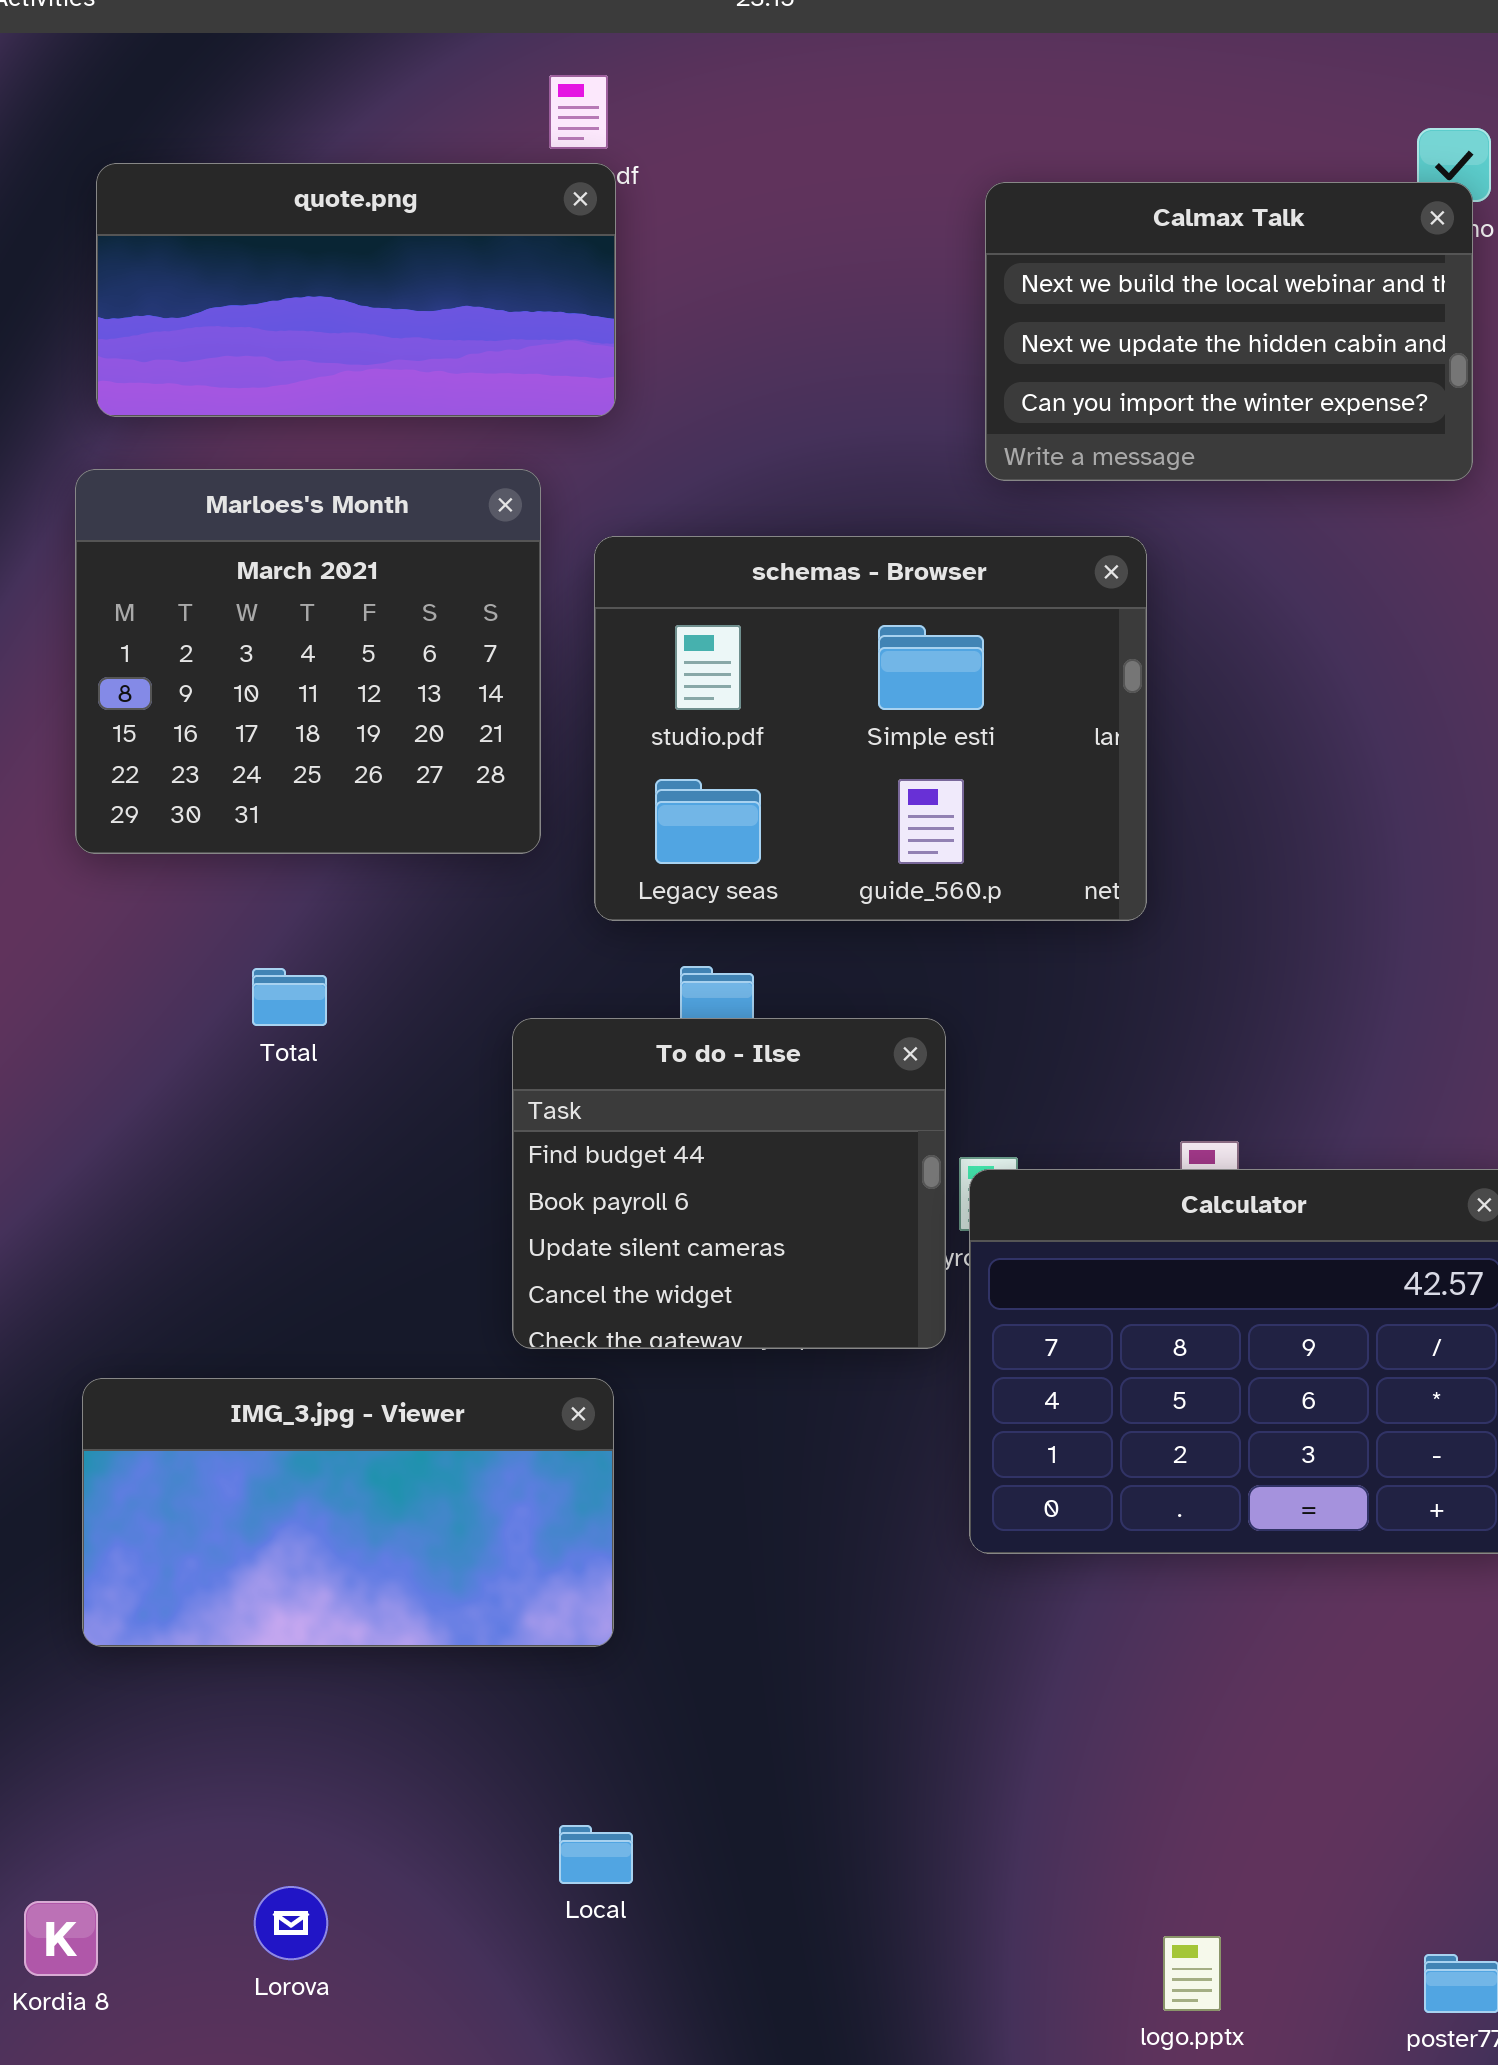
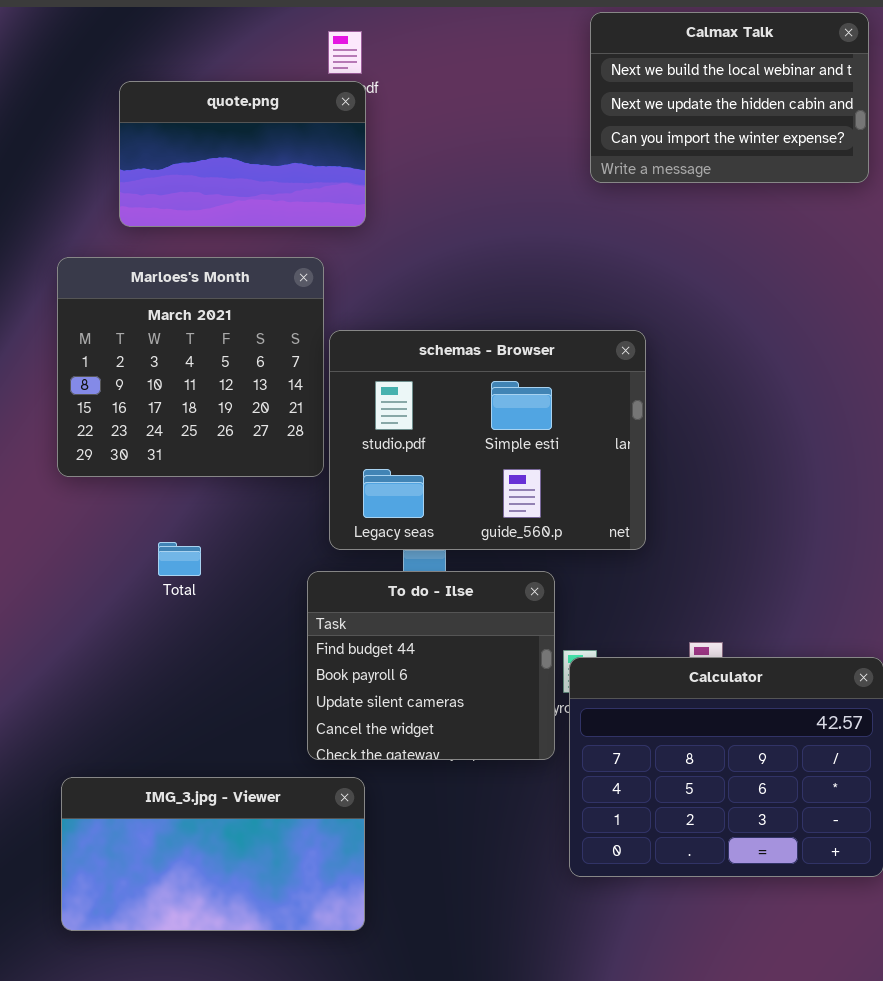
quote.png: [96,163,616,417] -> [119,81,366,227], resized
Calmax Talk: [985,182,1473,481] -> [590,12,869,183], moved
schemas - Browser: [594,536,1147,921] -> [329,330,646,550], moved

